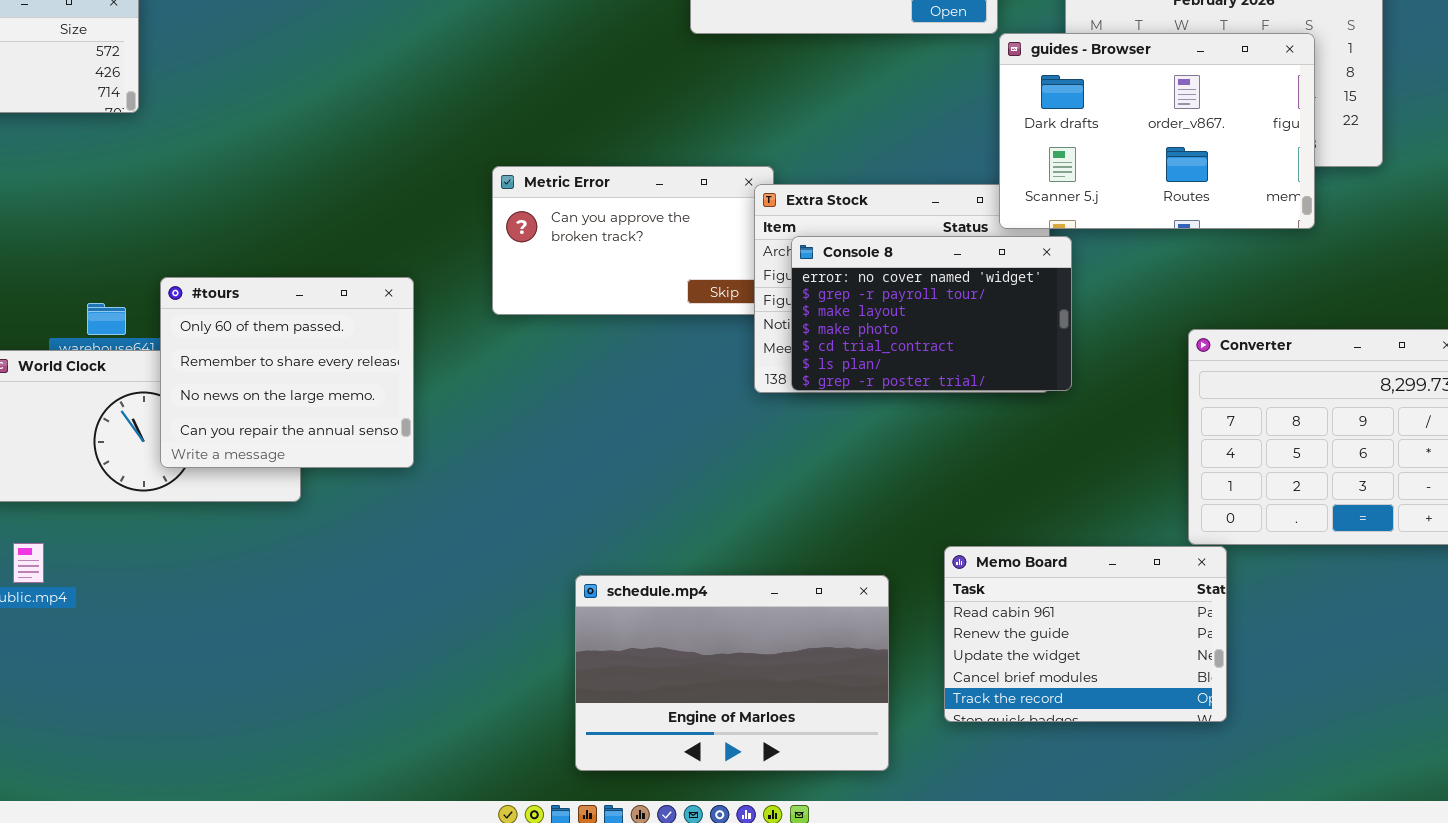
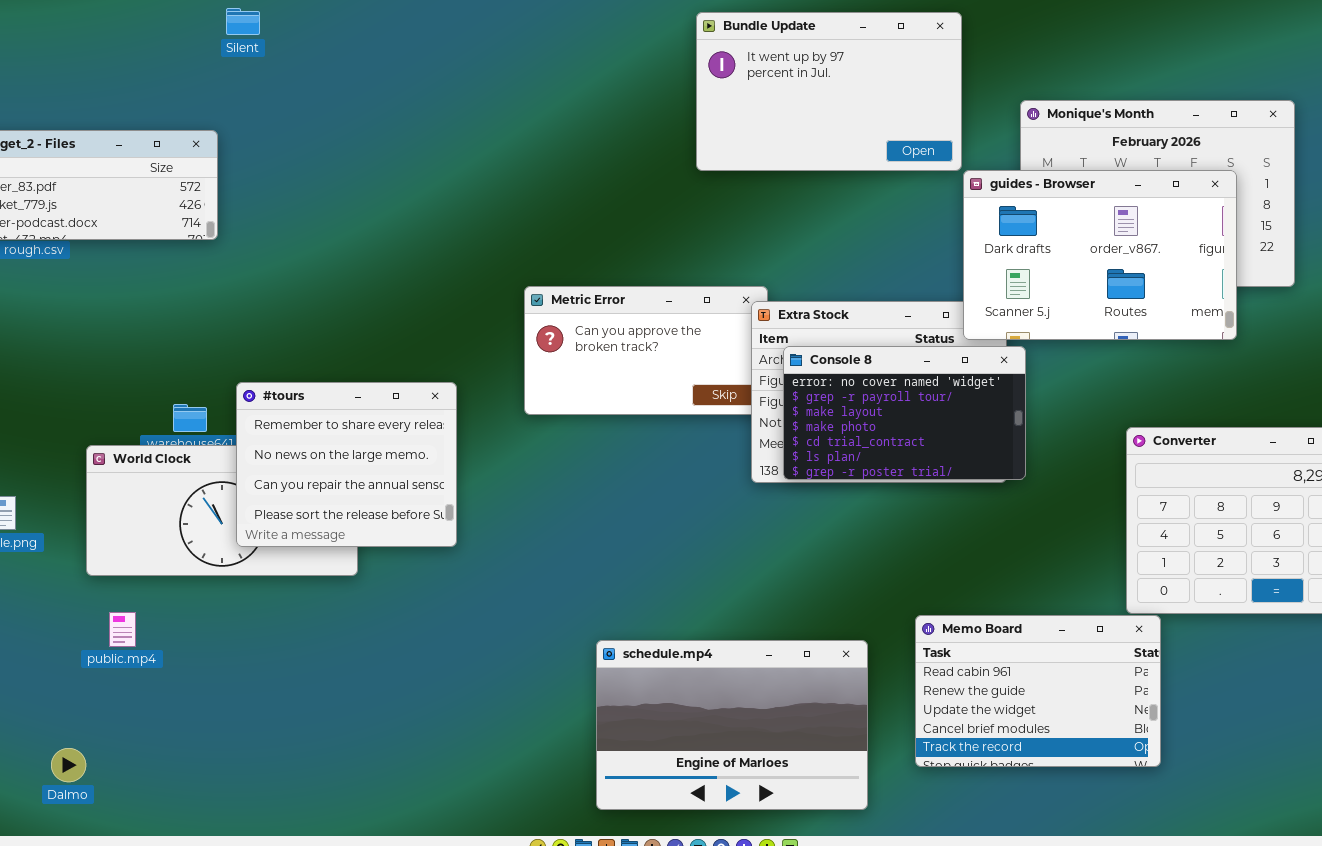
#tours: [160,277,414,468] -> [236,382,457,547], scrolled down 1 row

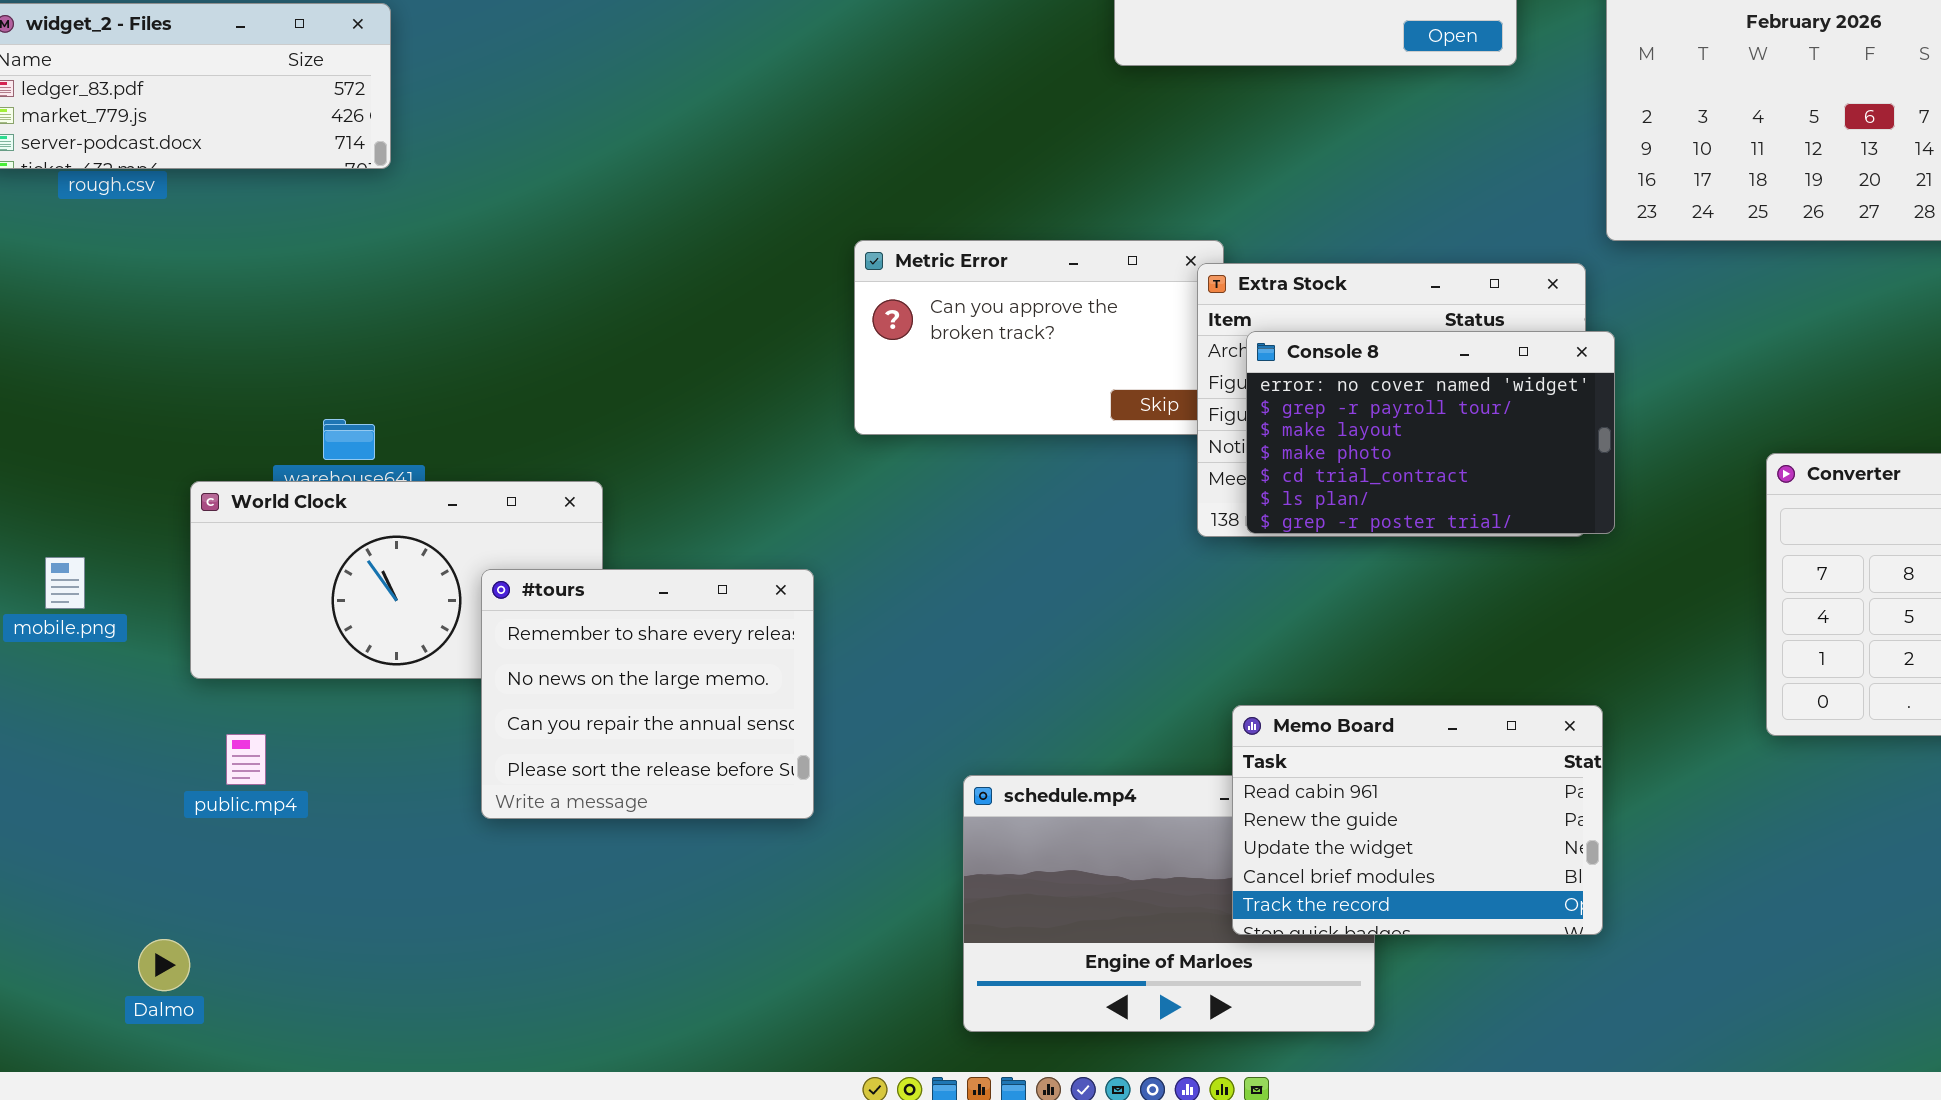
guides - Browser: [963,170,1237,340] -> none, closed
#tours: [236,382,457,547] -> [481,569,814,819], moved
Memo Board: [915,615,1161,767] -> [1232,705,1603,935], moved

